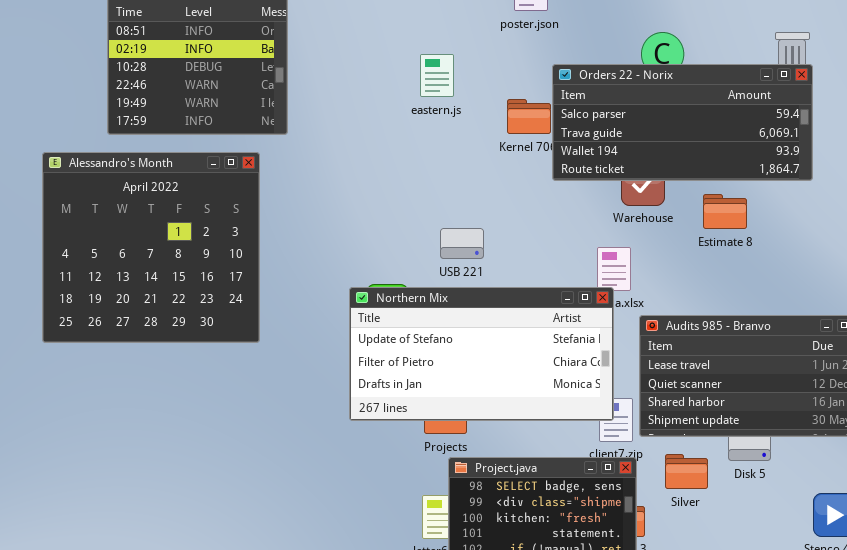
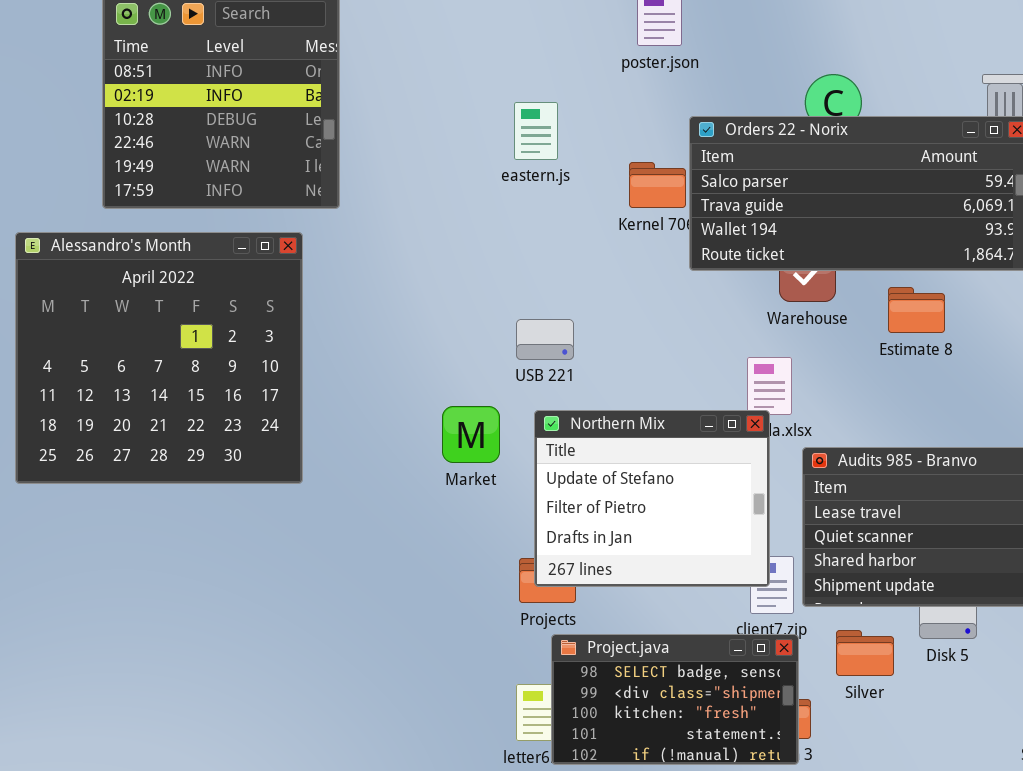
USB 221: [440,228,484,259] -> [516,319,574,360], moved
Northern Mix: [349,287,614,421] -> [534,410,770,587], resized

